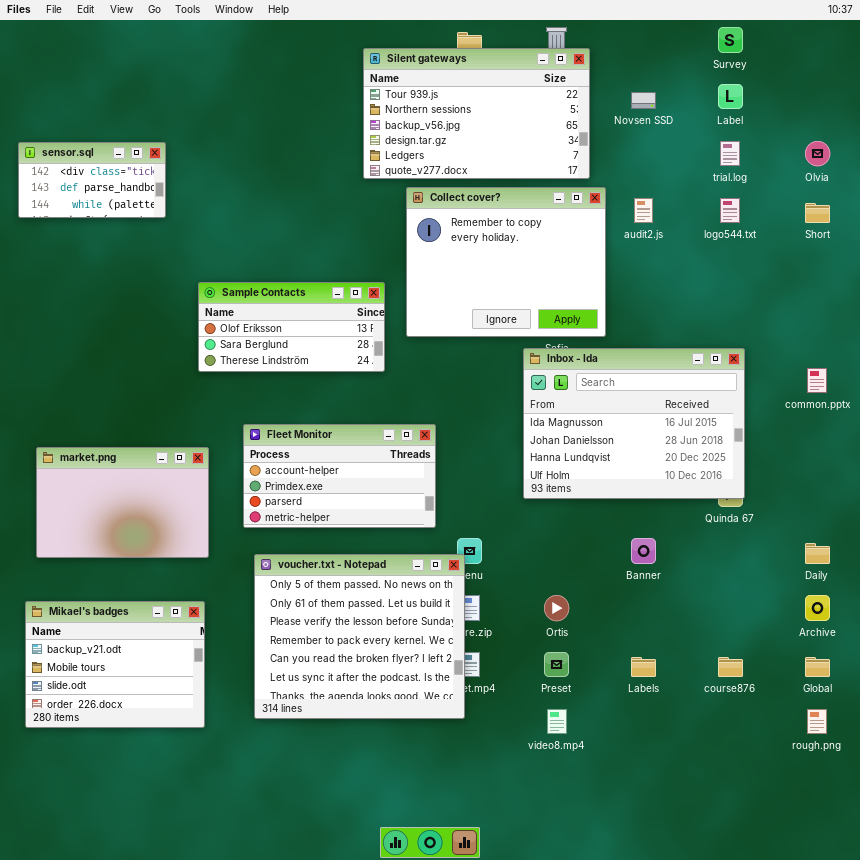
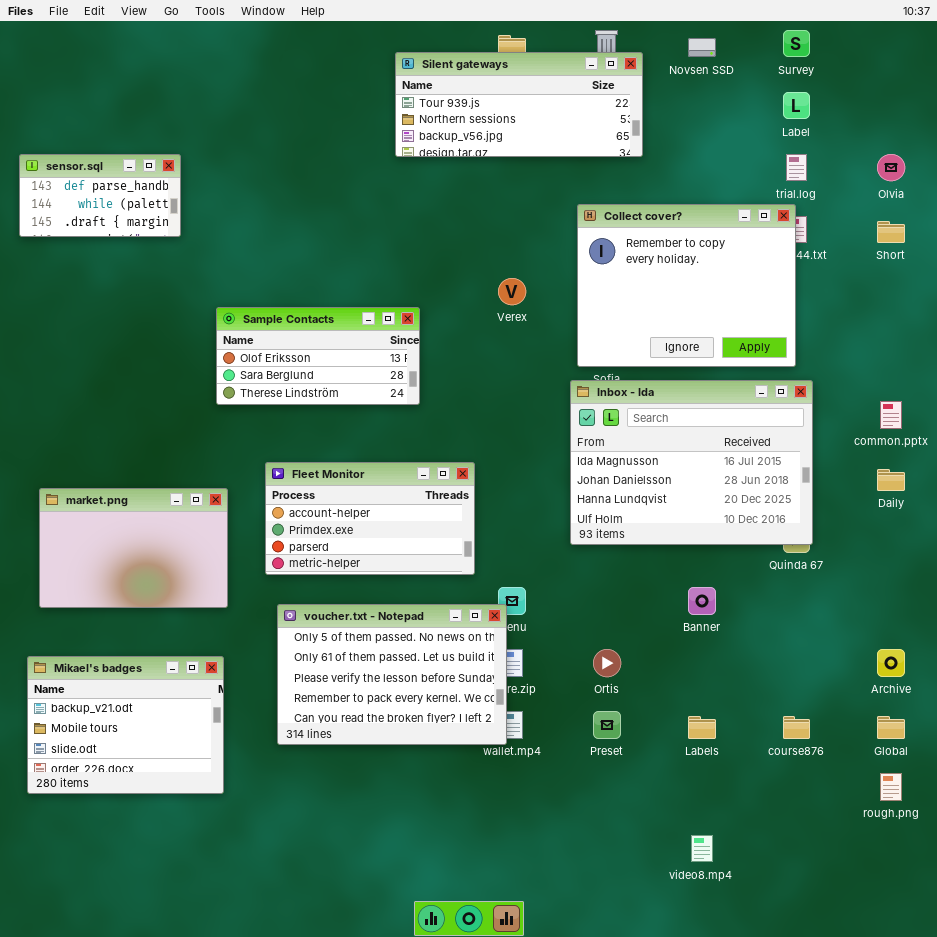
Silent gateways: [363,48,590,179] -> [395,52,643,157], resized
Novsen SSD: [631,92,656,109] -> [688,38,716,57], moved
sensor.sql: [18,142,166,218] -> [19,154,181,237], scrolled down 1 row
Collect cover?: [406,187,606,337] -> [577,204,796,367], moved
Daily: [805,543,830,564] -> [877,469,905,491], moved
voucher.txt - Notepad: [254,554,465,719] -> [277,604,507,745], resized
video8.mp4: [547,709,567,734] -> [691,835,713,862], moved

